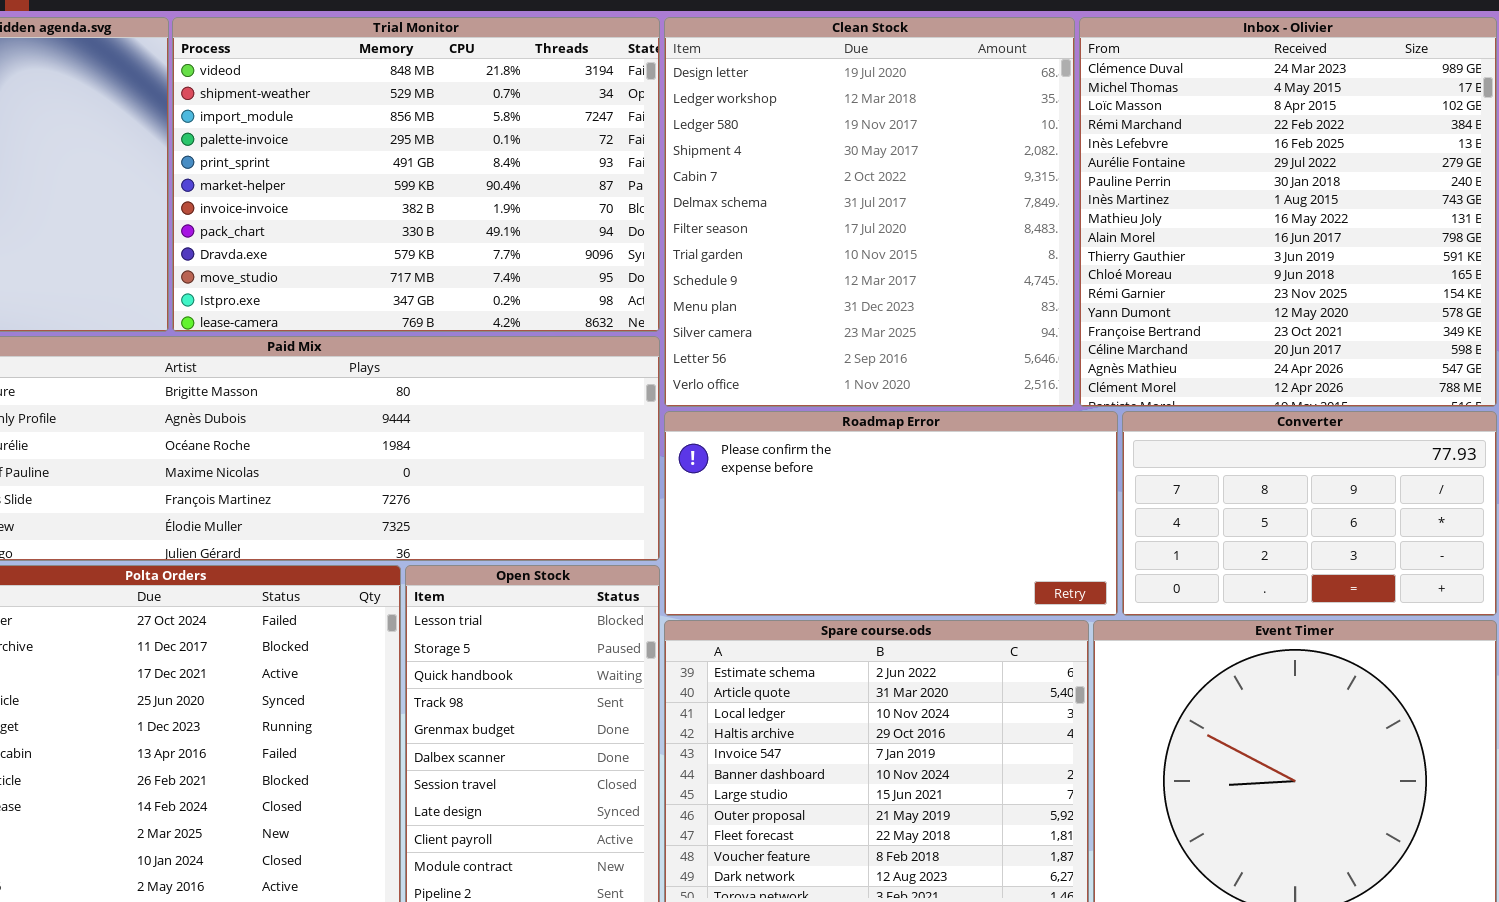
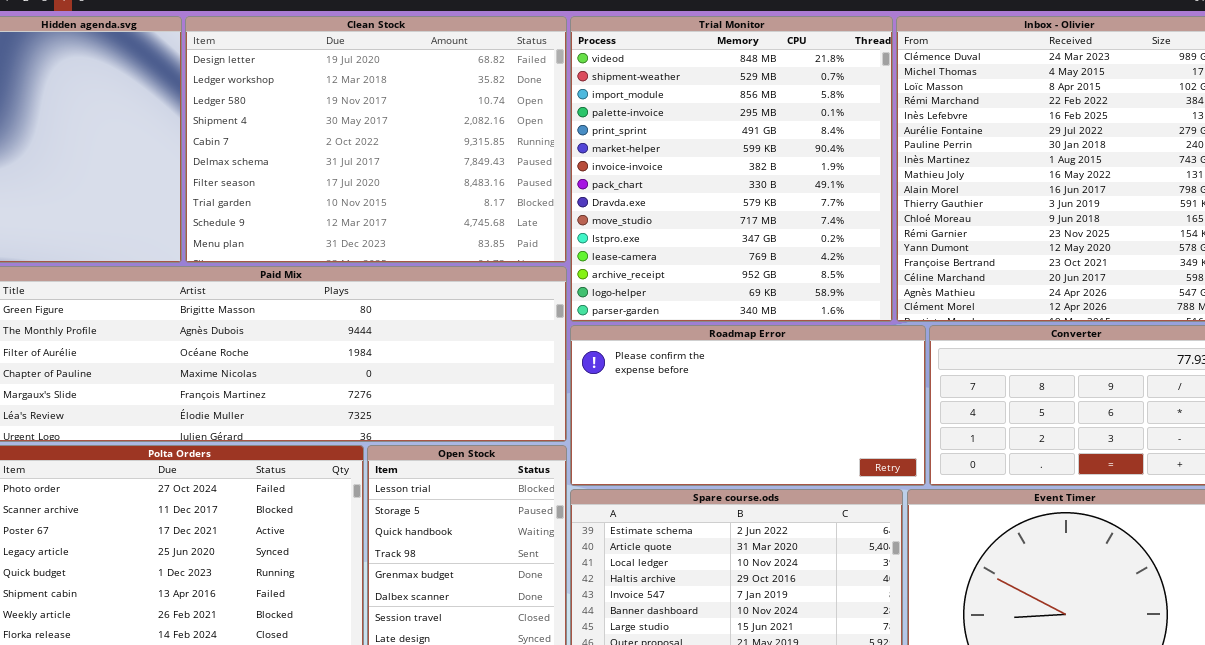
Trial Monitor: [172,17,660,332] -> [570,16,893,322], moved, resized
Clean Stock: [664,17,1075,407] -> [185,16,567,263], moved, resized

